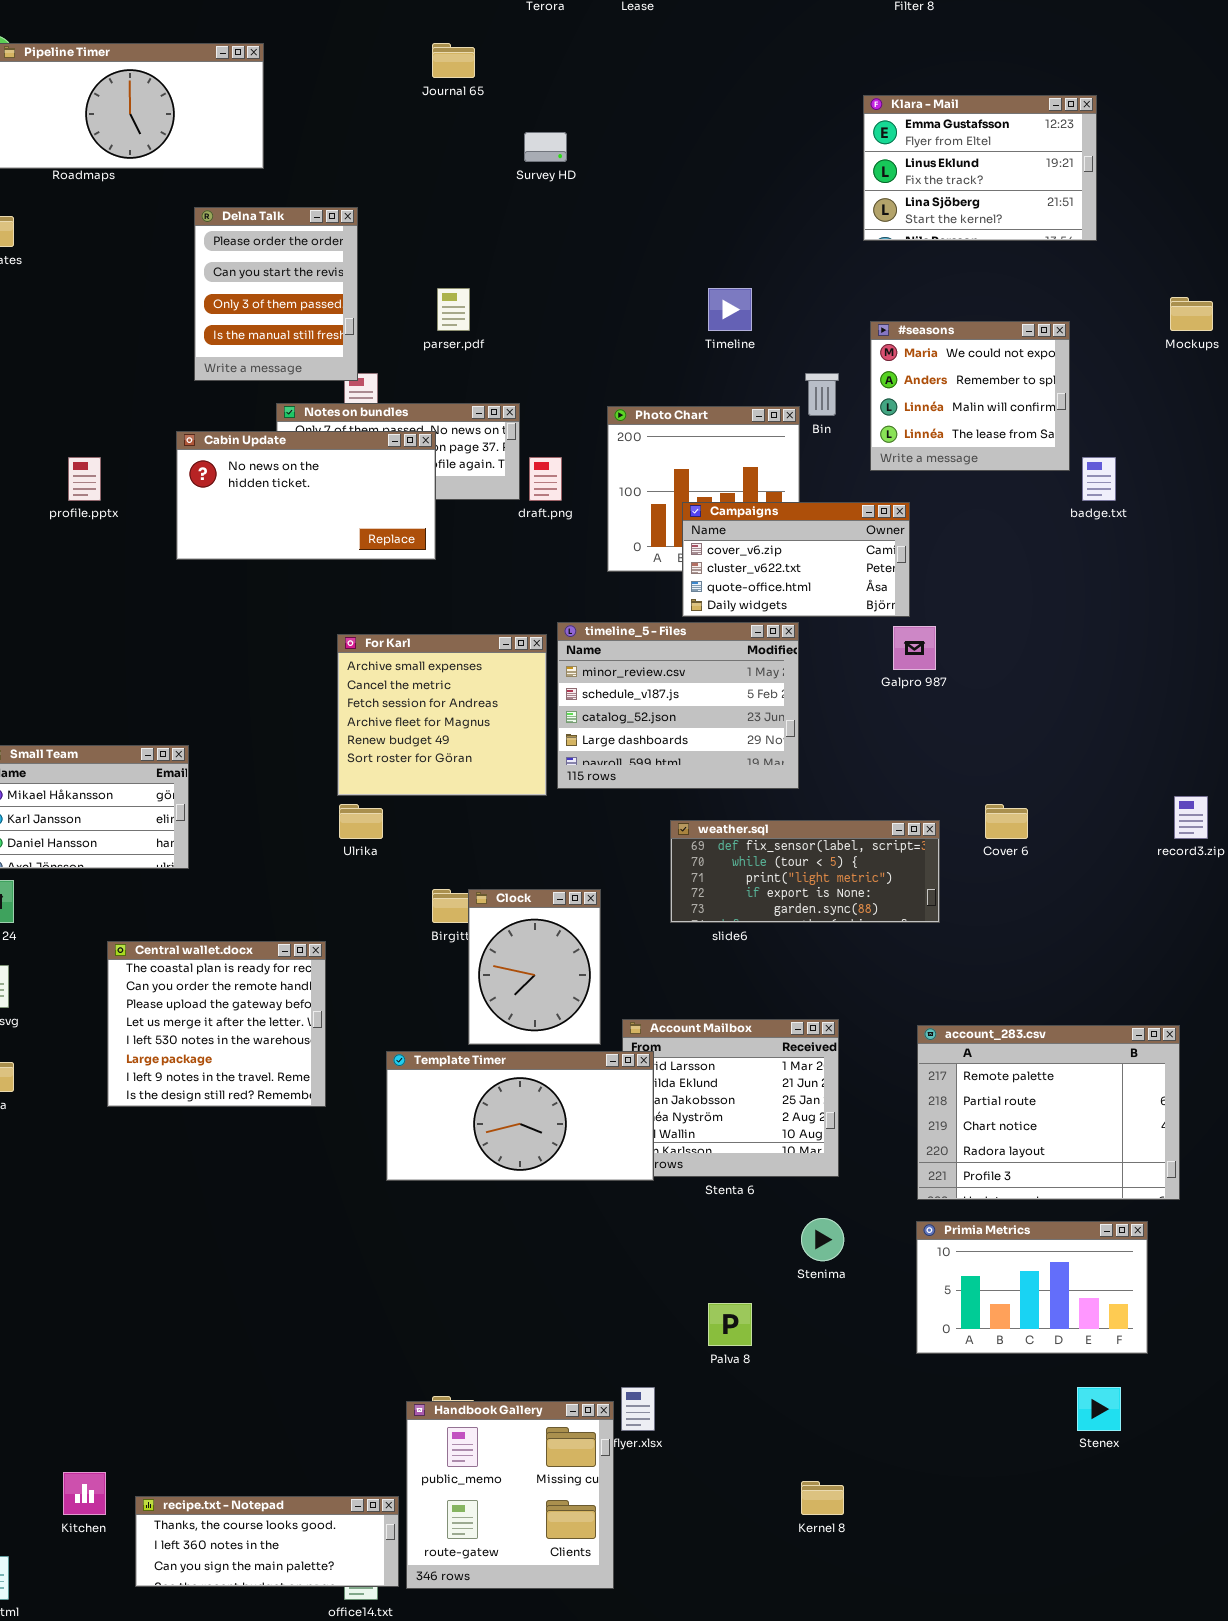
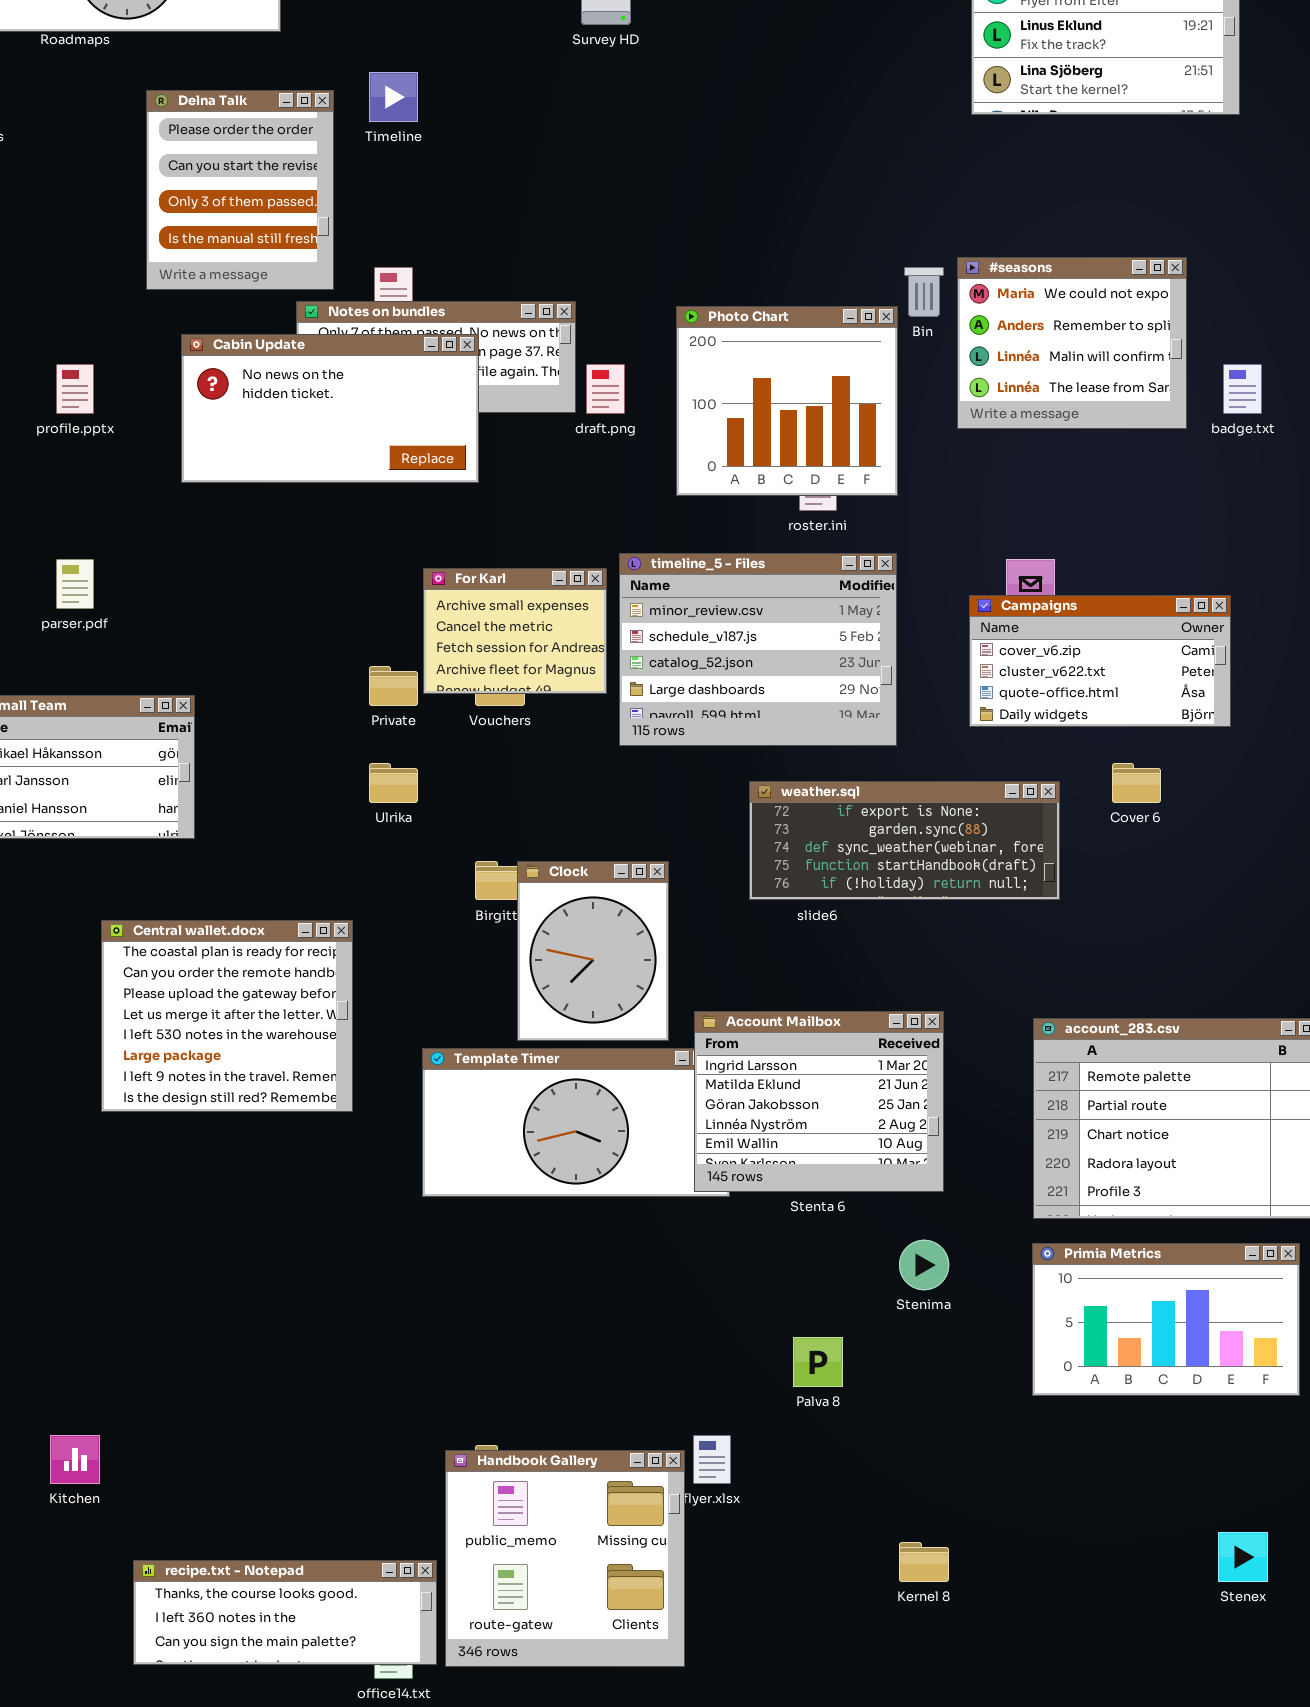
Delna Talk: [194,207,358,381] -> [146,90,334,290], moved
parser.pdf: [437,288,470,331] -> [56,559,94,609], moved
Timeline: [708,288,752,331] -> [369,72,418,122], moved
#seasons: [870,321,1070,471] -> [957,257,1187,429], moved
Campaigns: [682,502,910,617] -> [969,595,1231,727], moved
For Karl: [337,634,547,796] -> [423,568,607,694], resized
weather.sql: [670,820,940,923] -> [749,781,1060,900], scrolled down 3 rows
Account Mailbox: [622,1019,839,1177] -> [694,1011,944,1192], raised
Stenex: [1077,1387,1121,1431] -> [1218,1532,1268,1582], moved
Kitchen: [63,1472,106,1515] -> [50,1435,100,1484], moved

